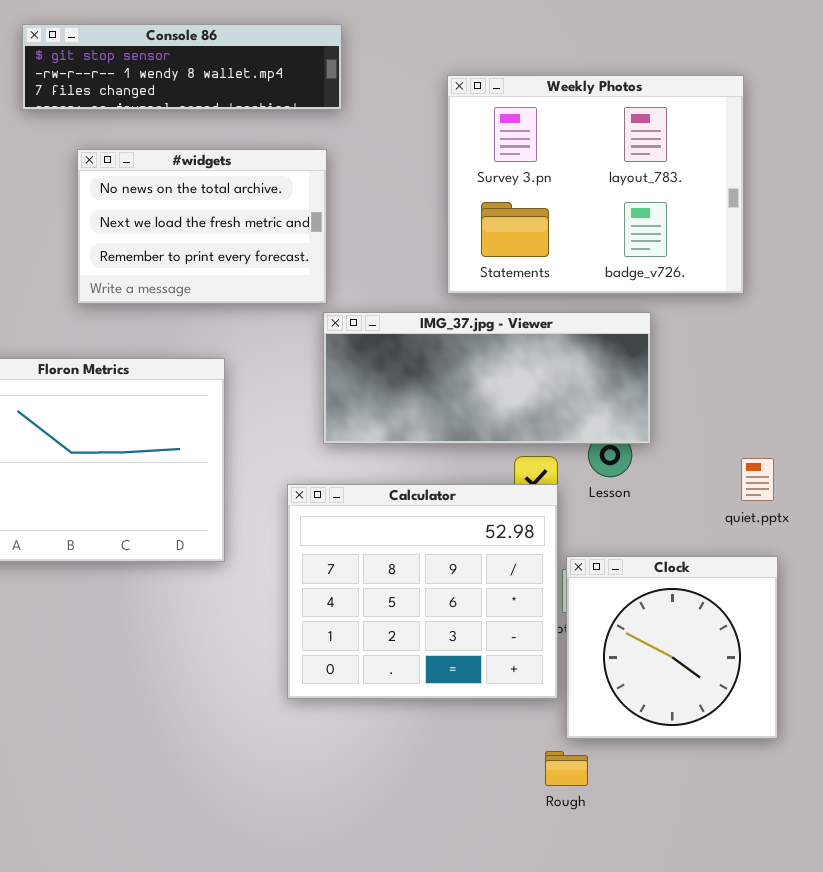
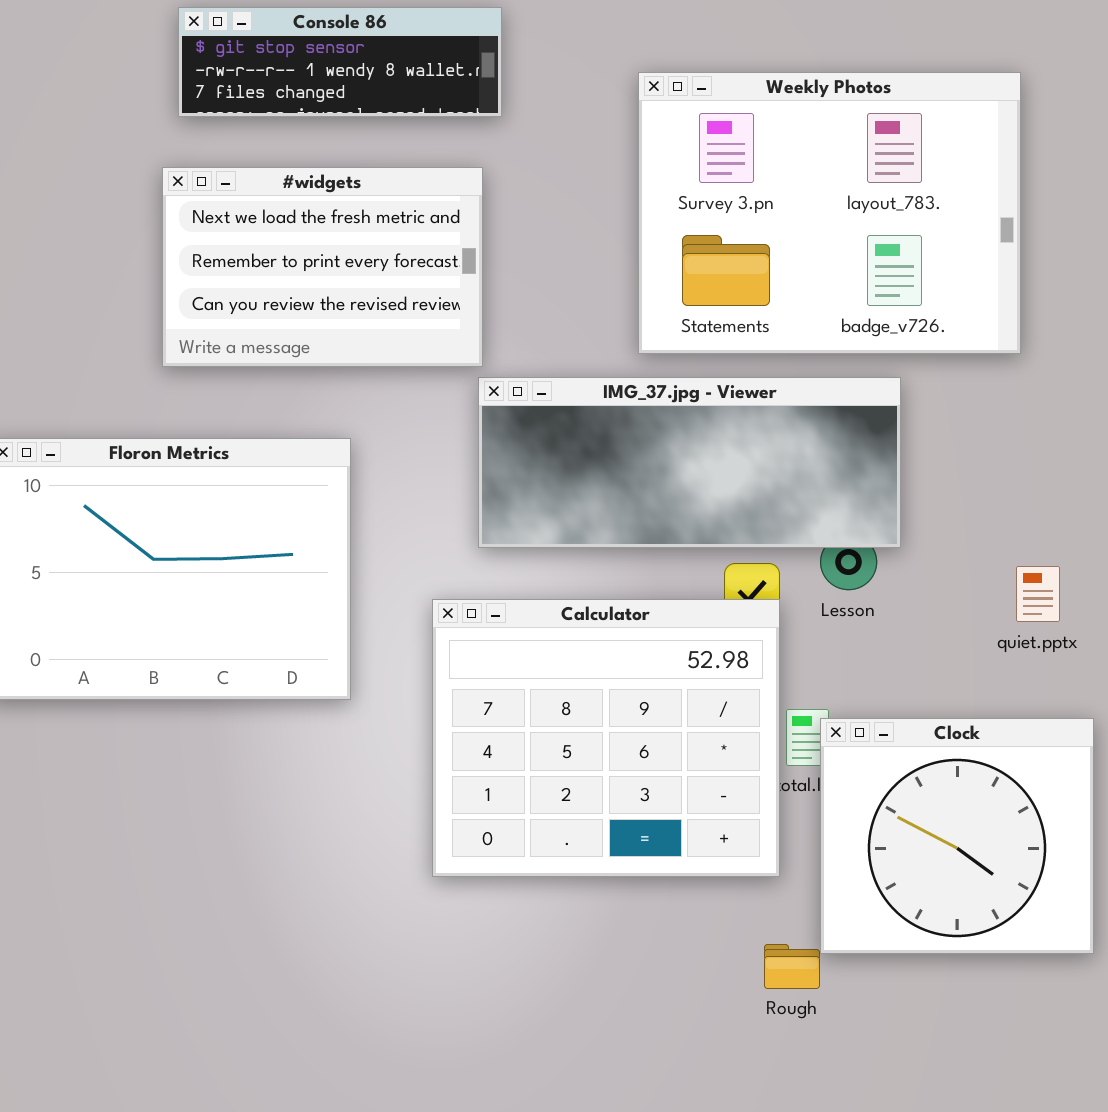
Console 86: [22,24,342,110] -> [178,7,502,117], resized
#widgets: [77,149,327,304] -> [162,167,483,367], scrolled down 1 row
Clock: [566,556,778,739] -> [820,718,1094,954], moved

